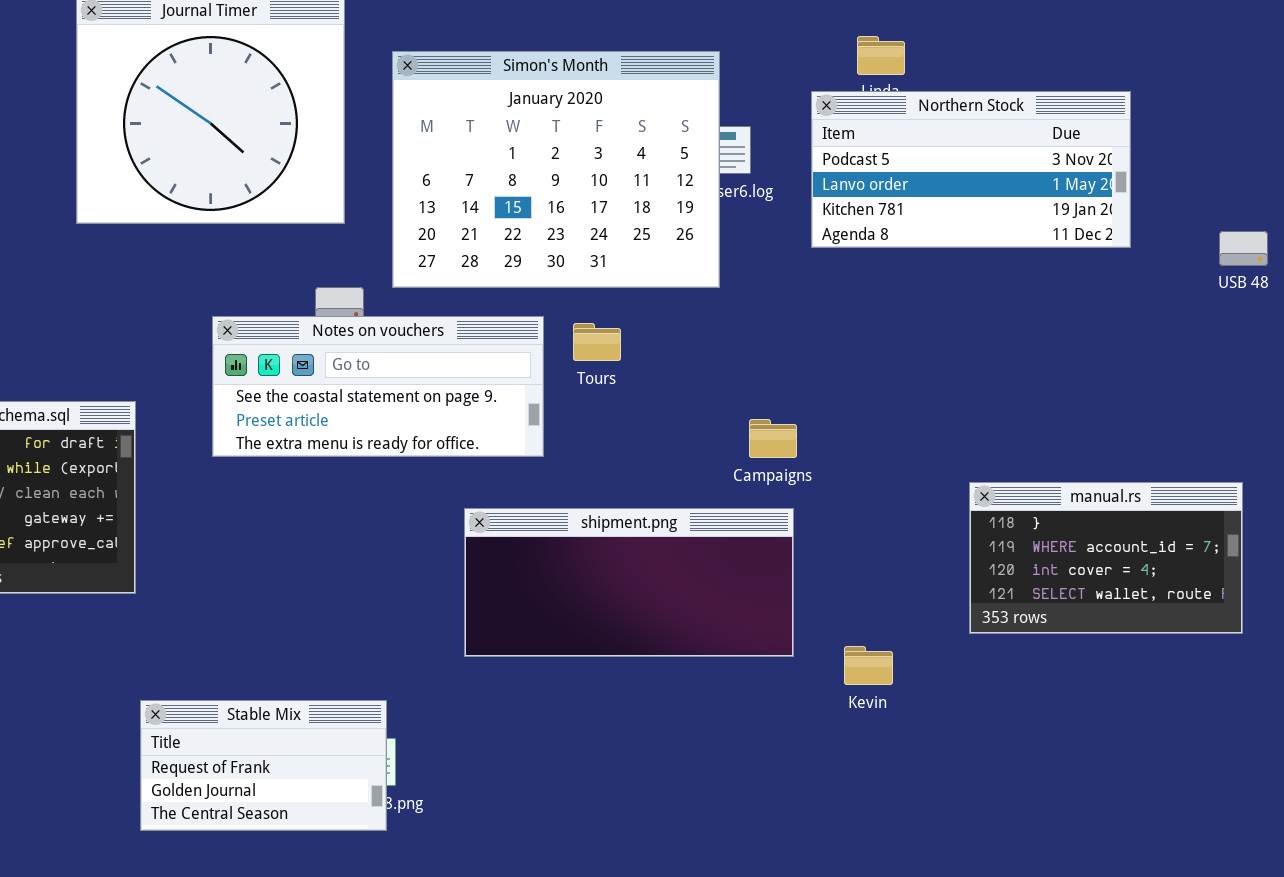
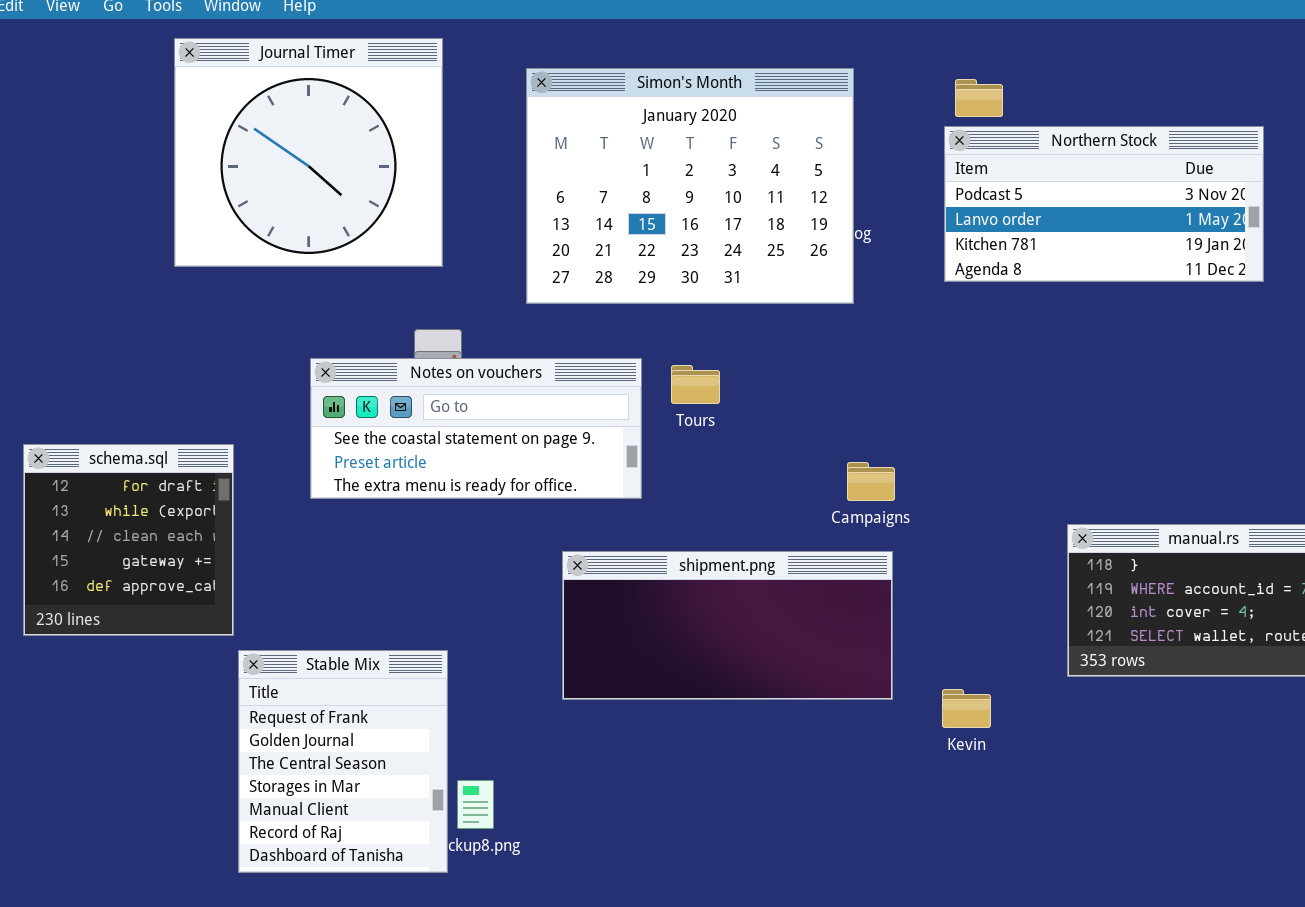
Simon's Month: [392,51,720,288] -> [526,68,854,304], moved
Northern Stock: [811,91,1131,248] -> [944,126,1264,282], moved
Stable Mix: [140,700,387,831] -> [238,650,448,873], resized

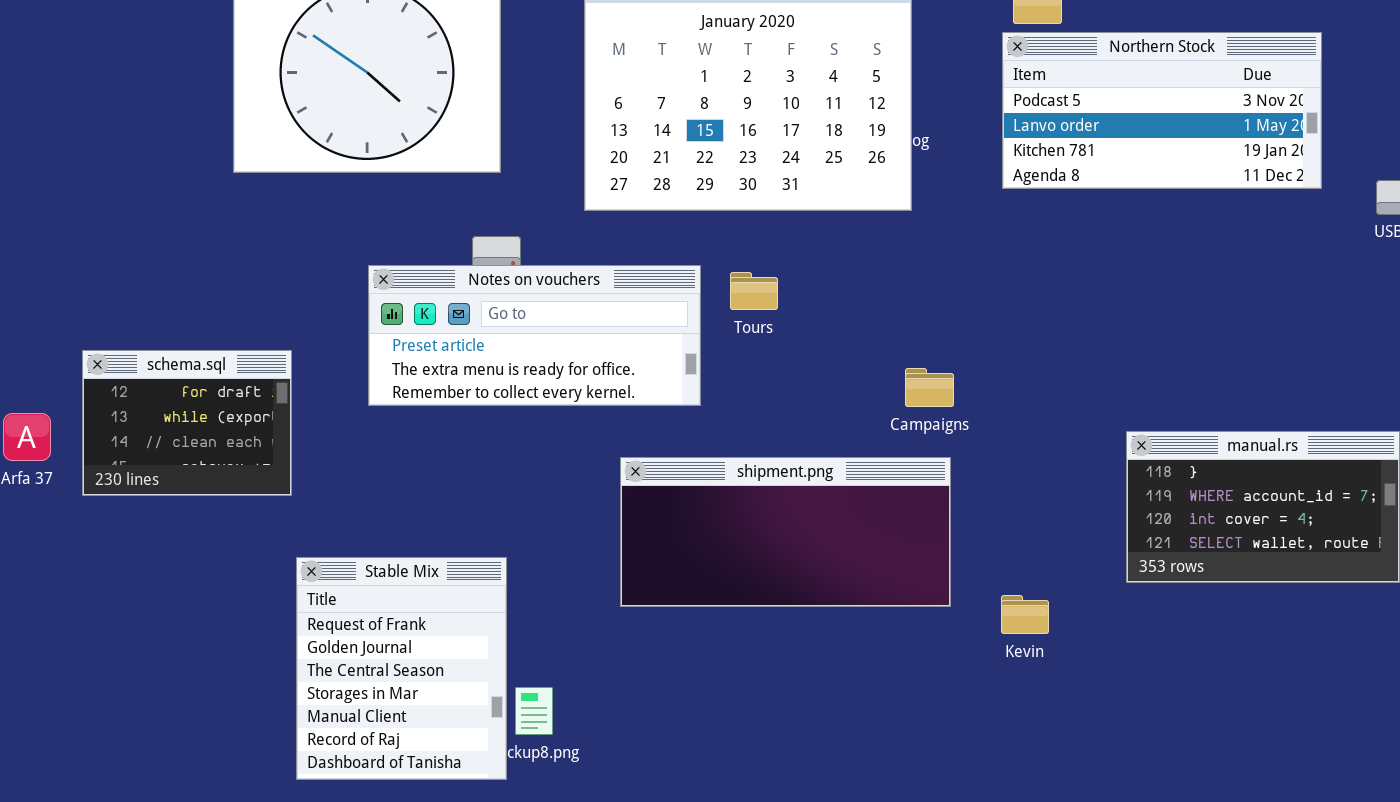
Notes on vouchers: [310,358,642,499] -> [368,265,701,406], scrolled down 1 row
schema.sql: [23,444,234,636] -> [82,350,292,496], resized

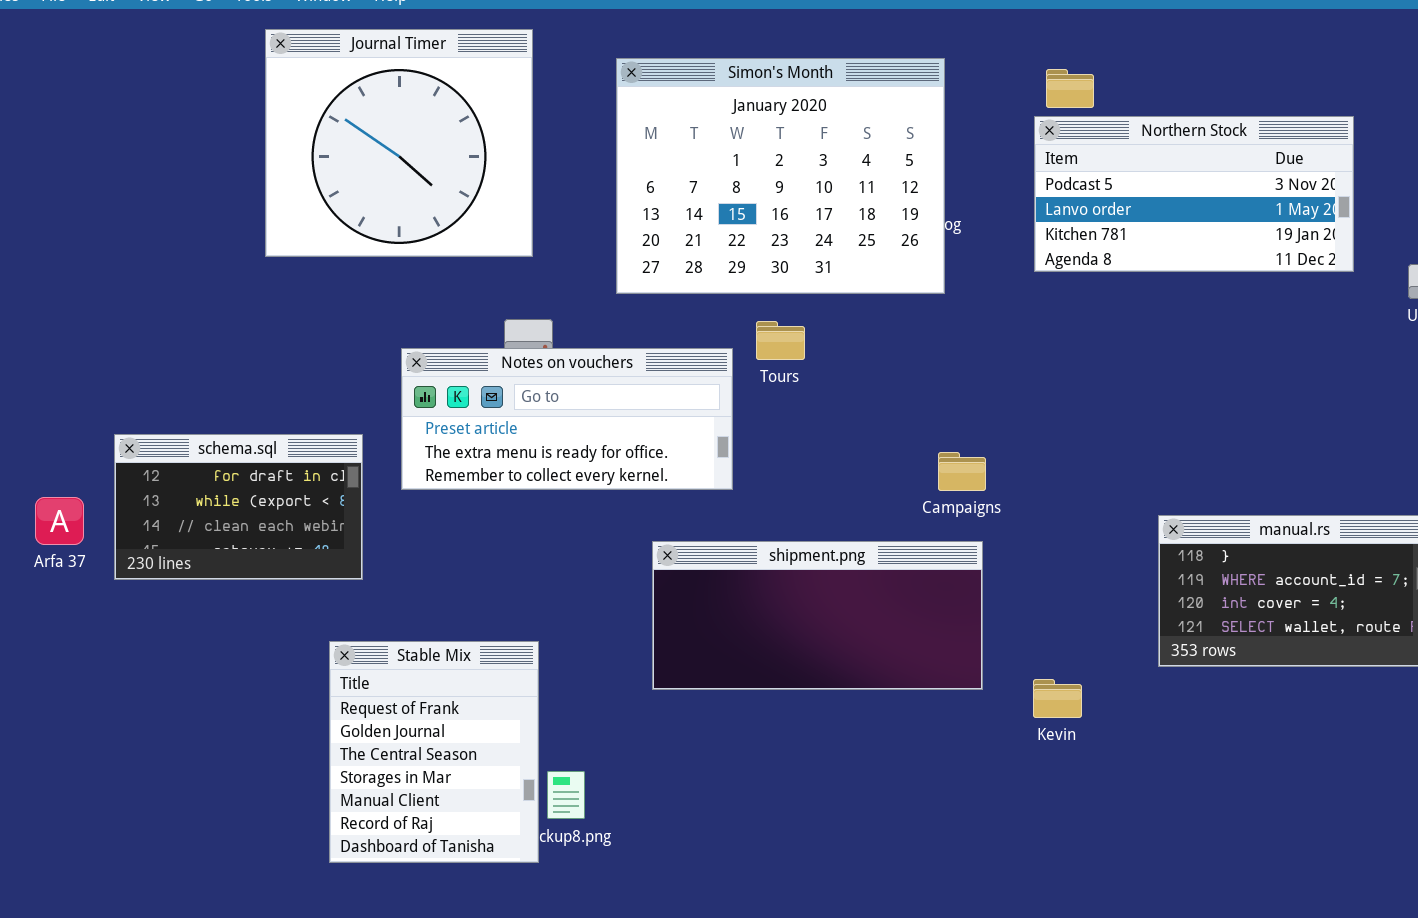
Tours: [730,272,778,310] -> [756,321,805,360], moved
schema.sql: [82,350,292,496] -> [114,434,363,580], resized

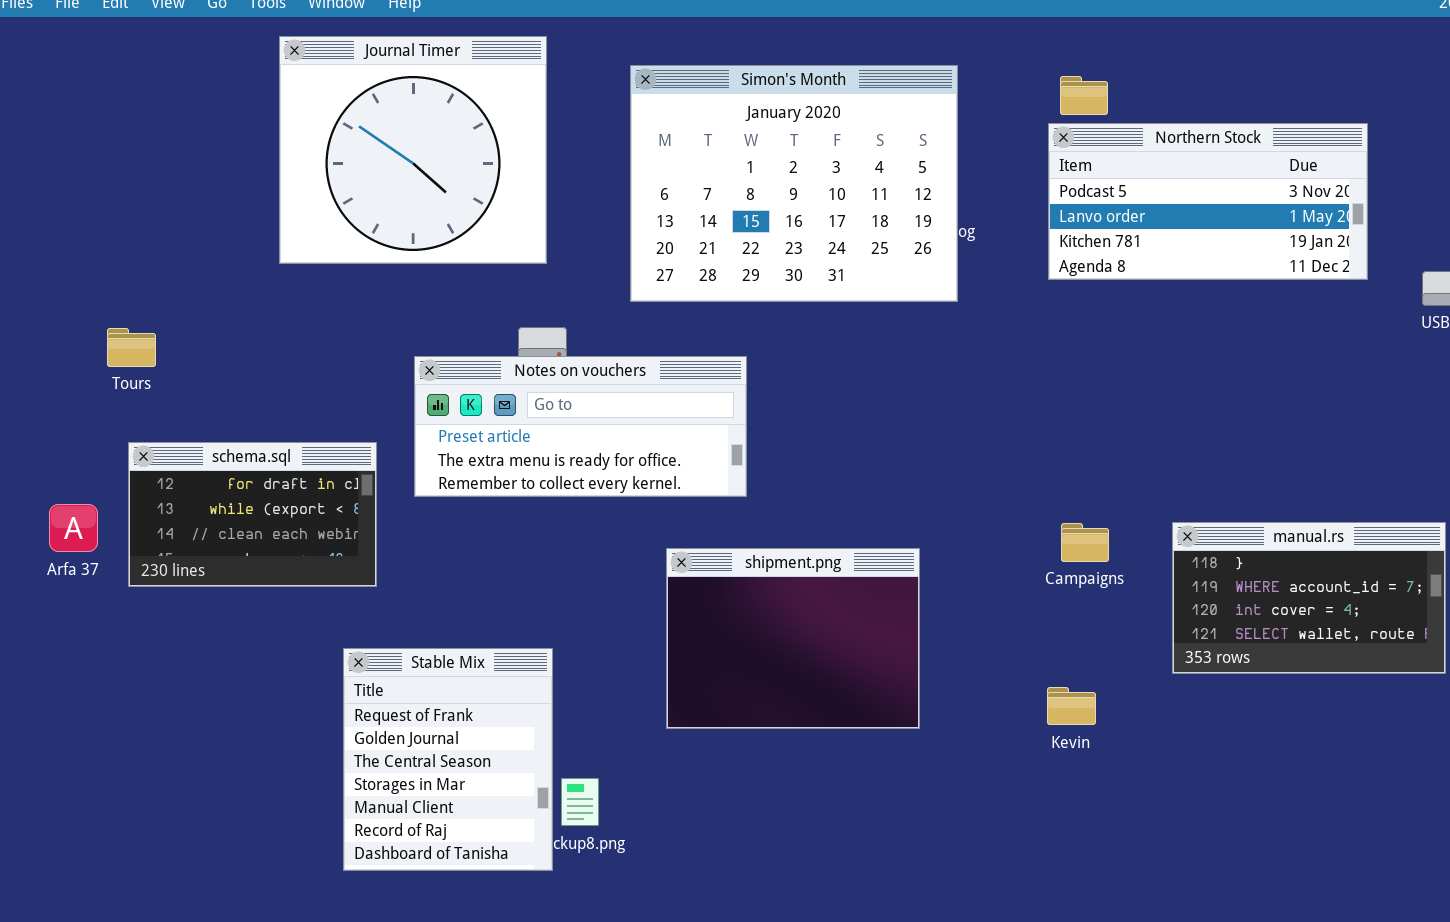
Tours: [756,321,805,360] -> [107,328,156,367], moved
Campaigns: [938,452,986,491] -> [1061,523,1109,562], moved
shipment.png: [652,541,983,690] -> [666,548,920,729], resized

